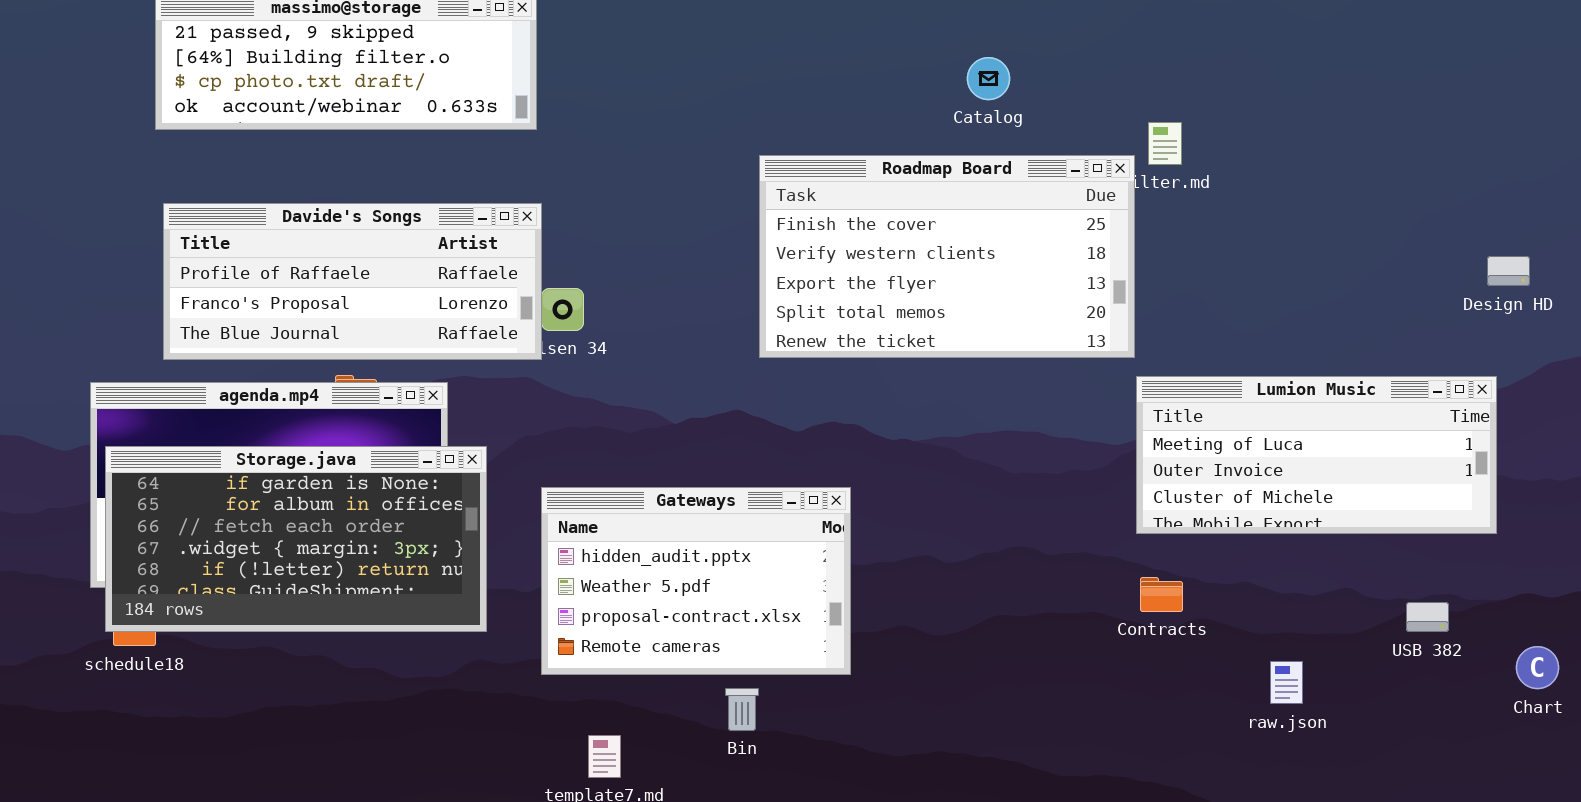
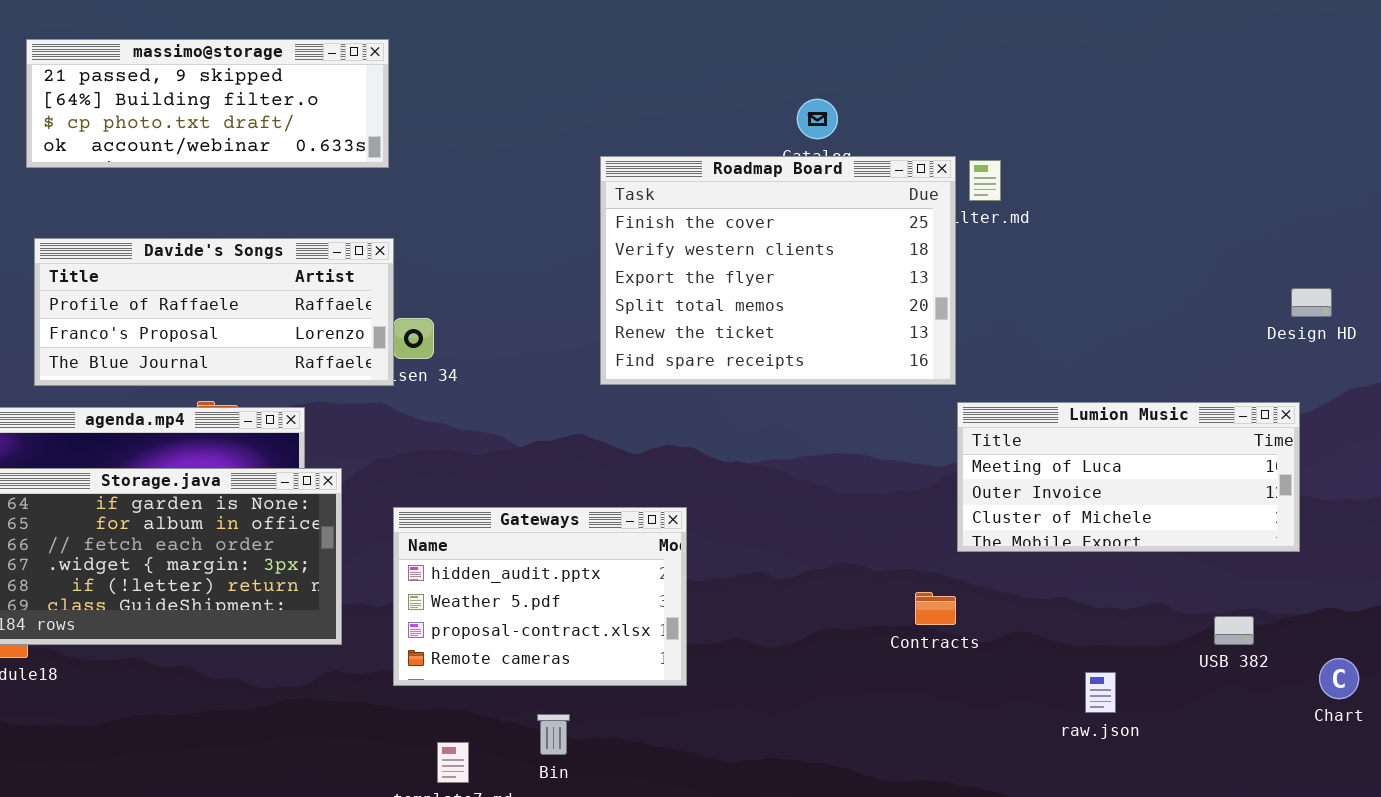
Roadmap Board: [759,155,1135,358] -> [600,156,956,385], resized
Contracts: [1140,577,1183,612] -> [915,592,956,625], moved
Bin: [725,688,759,731] -> [537,714,570,755], moved

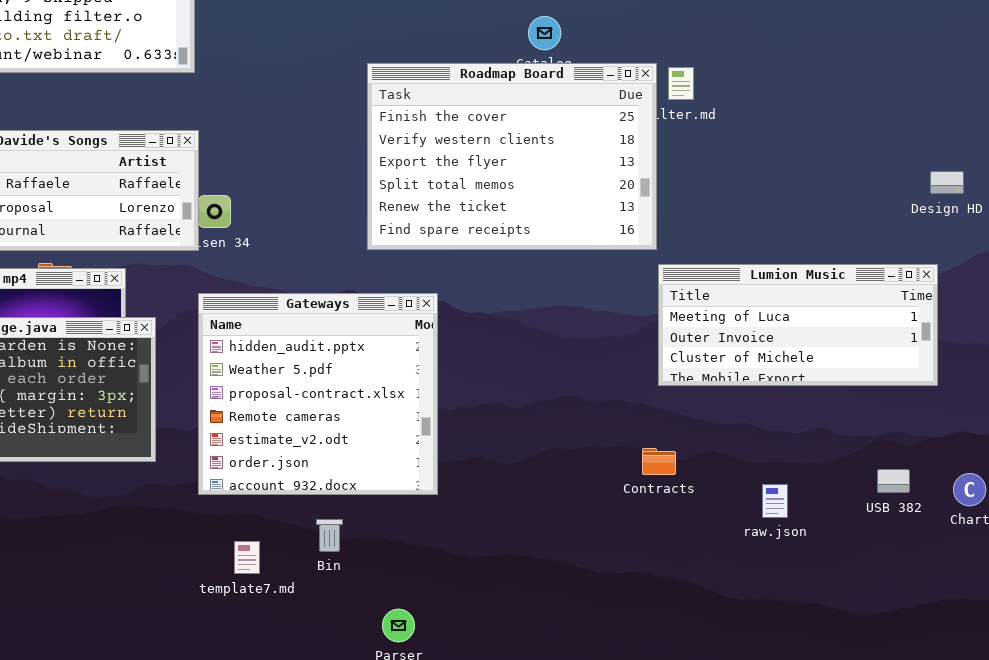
Gateways: [393,507,687,686] -> [198,293,438,495], resized
Contracts: [915,592,956,625] -> [642,448,676,475], moved
USB 382: [1214,616,1254,645] -> [877,469,910,493], moved

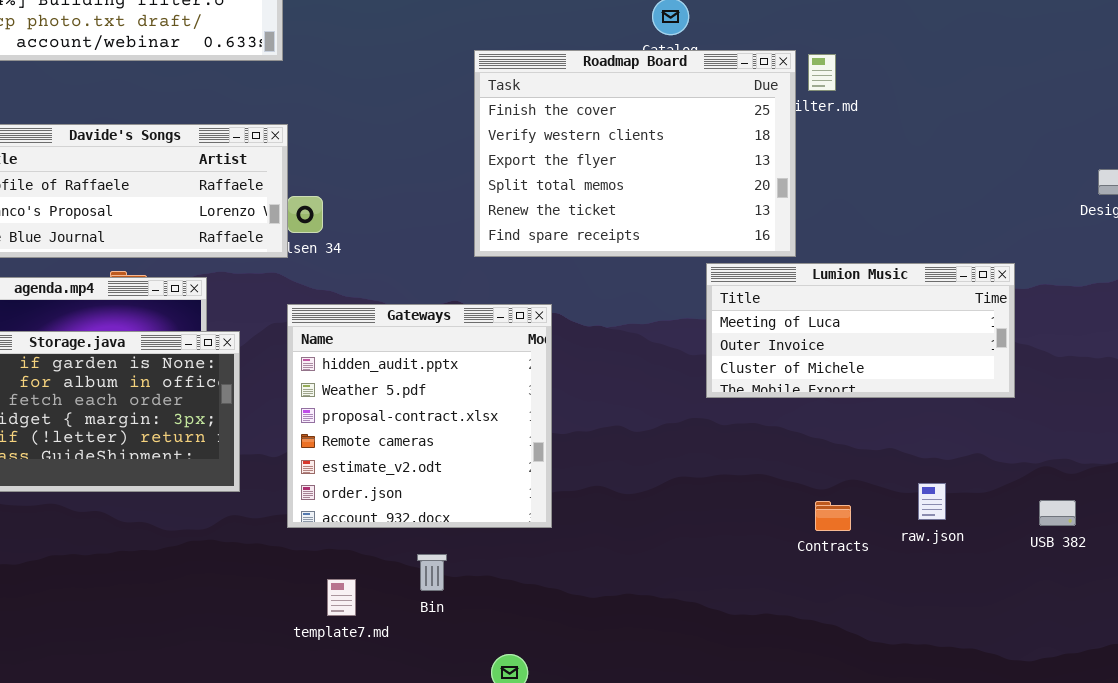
Lumion Music: [658,264,938,386] -> [706,263,1015,398], moved
Contracts: [642,448,676,475] -> [815,501,851,531], moved
raw.json: [762,484,788,518] -> [918,483,946,520], moved

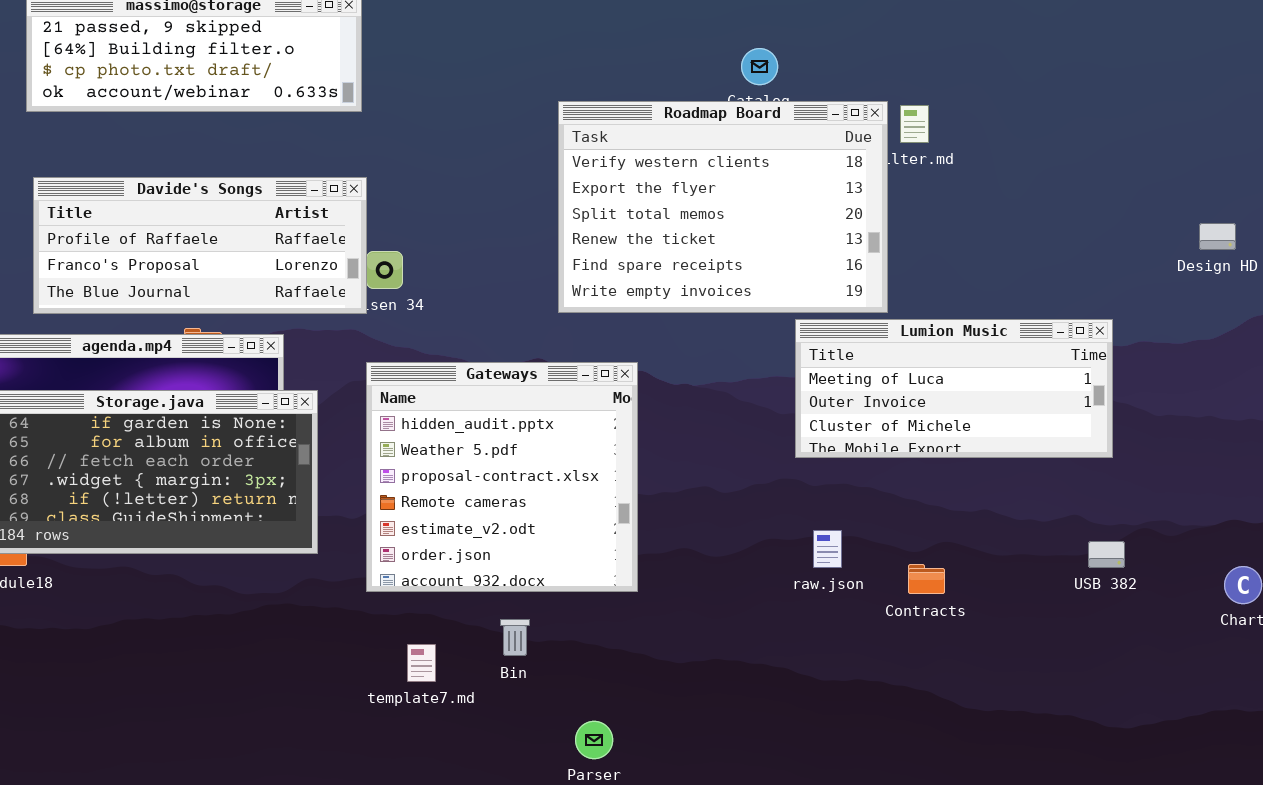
Roadmap Board: [474,50,796,257] -> [558,101,888,313], scrolled down 1 row
raw.json: [918,483,946,520] -> [813,530,842,568], moved
USB 382: [1039,500,1076,526] -> [1088,541,1125,568], moved

